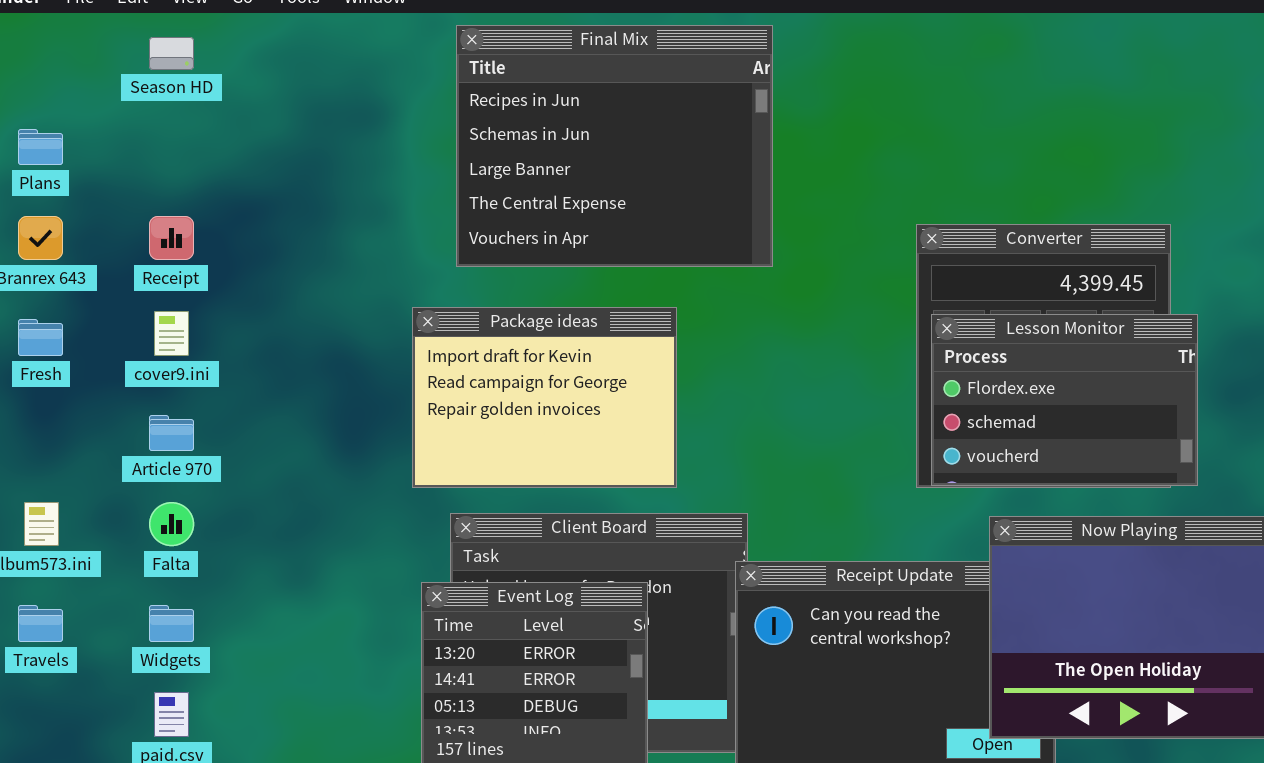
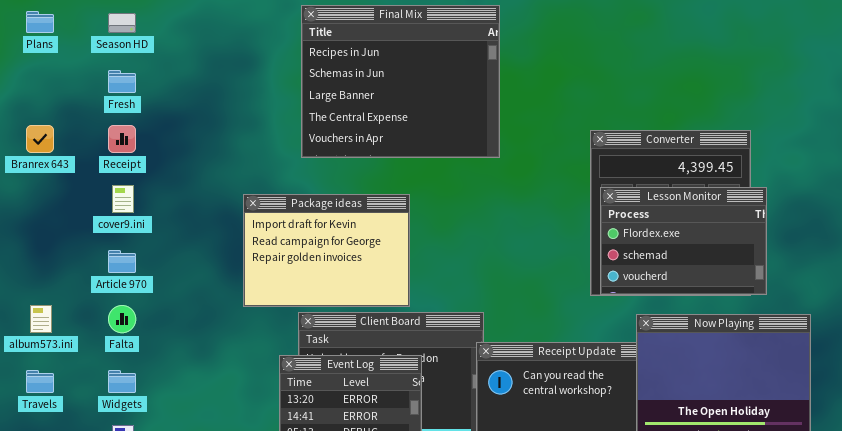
Plans: [18,129,63,165] -> [26,11,54,33], moved
Package ideas: [412,307,677,488] -> [243,194,410,307], moved
Fresh: [18,319,63,356] -> [108,70,136,93], moved

